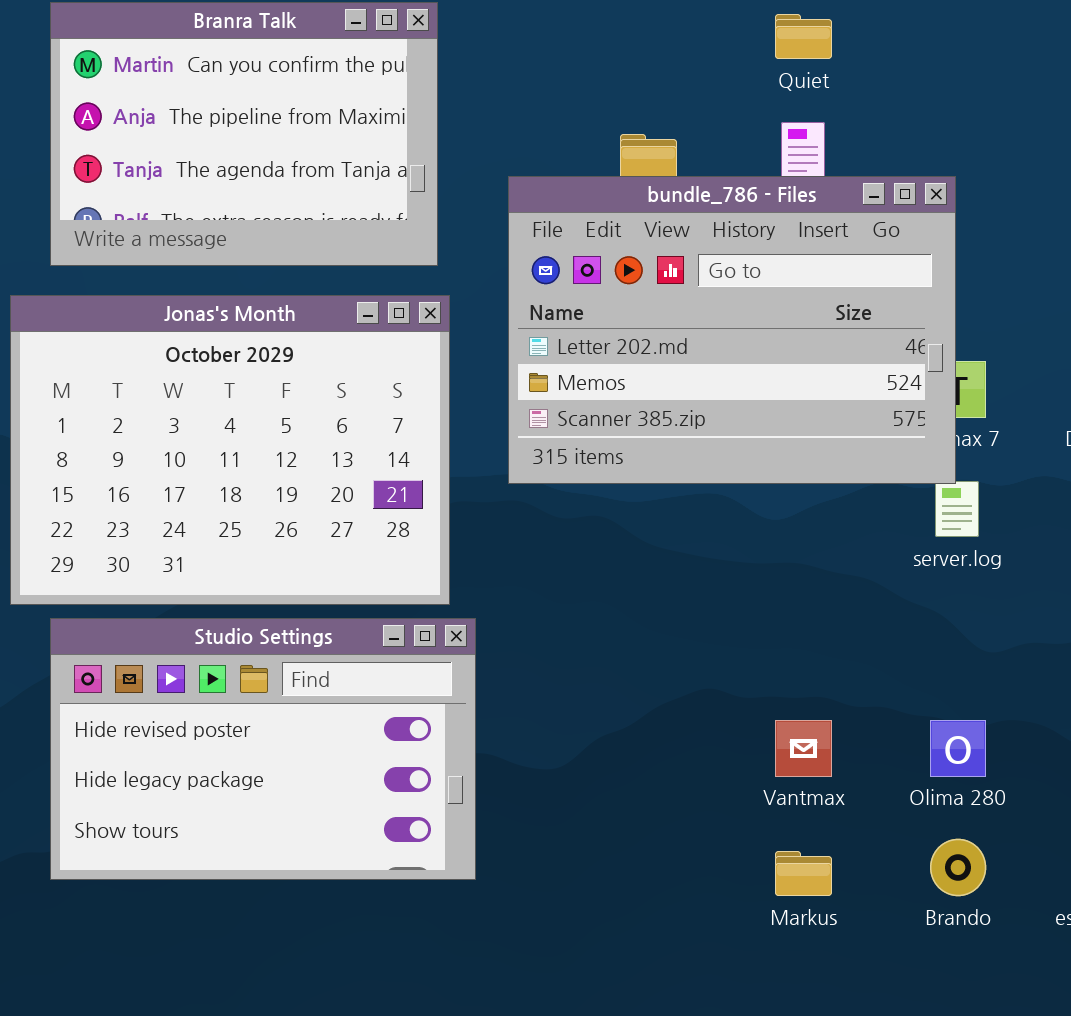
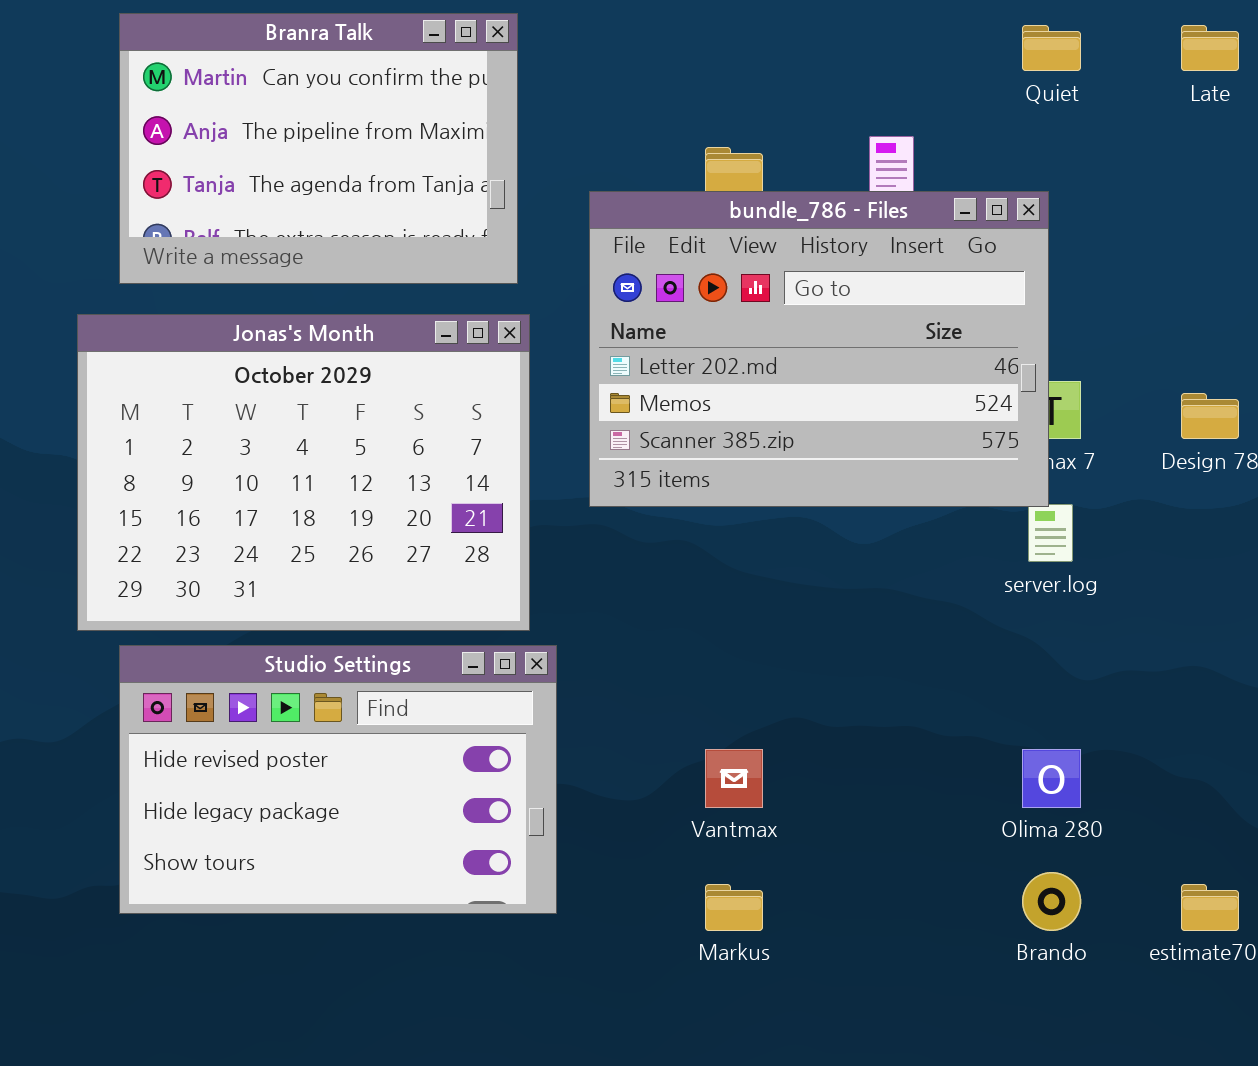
Quiet: [775,14,832,59] -> [1022,25,1081,71], moved
Vantmax: [775,720,832,777] -> [705,749,763,808], moved
Markus: [775,851,832,896] -> [705,884,763,931], moved

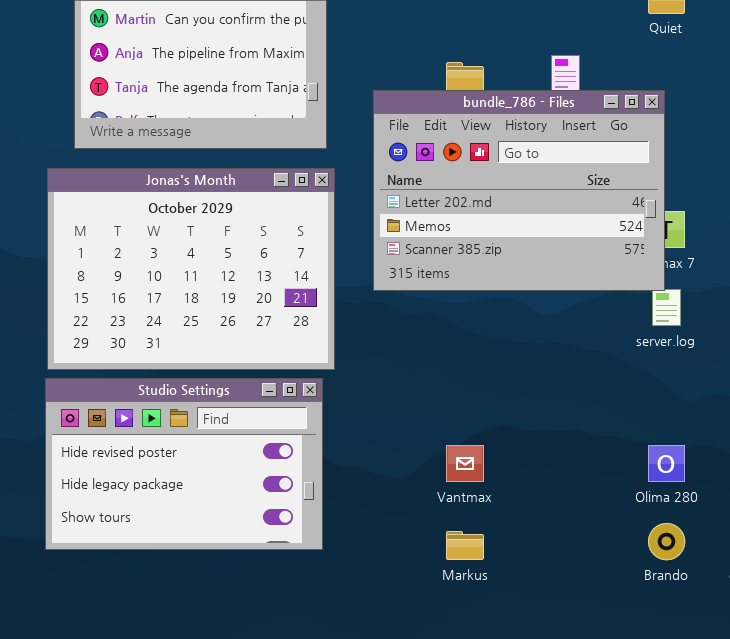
Studio Settings: [119,645,557,914] -> [45,378,323,550], moved

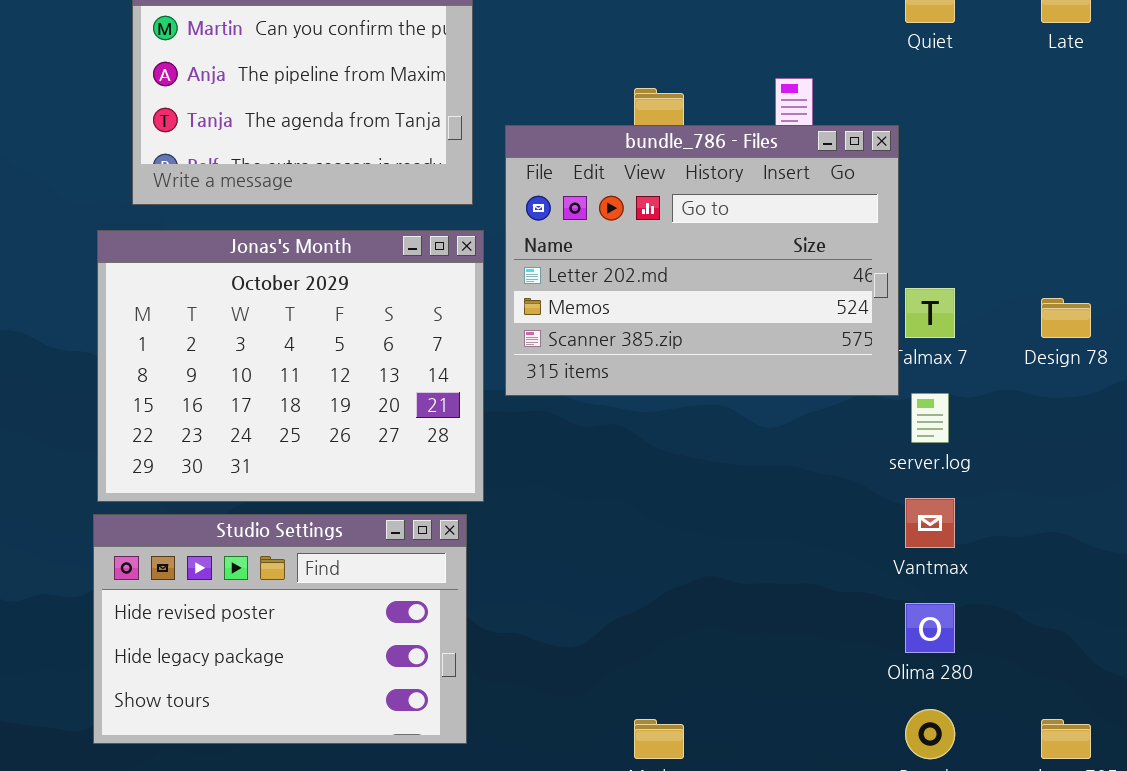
bundle_786 - Files: [373,90,665,291] -> [505,125,899,396], moved
Vantmax: [446,445,484,482] -> [905,498,955,548], moved

